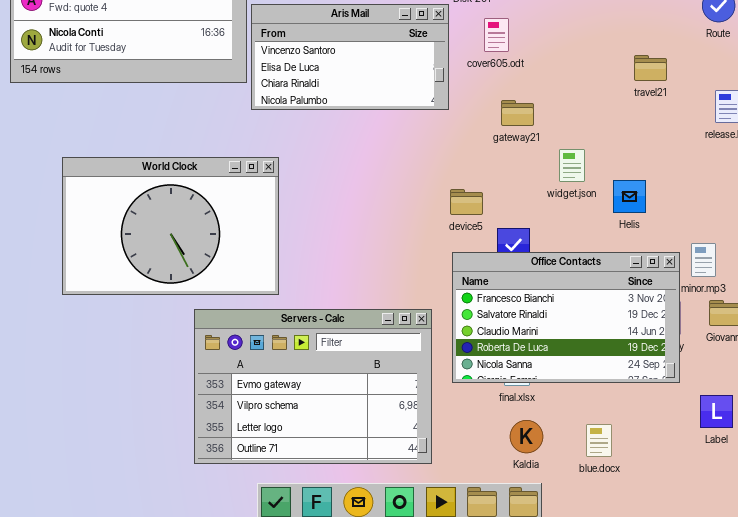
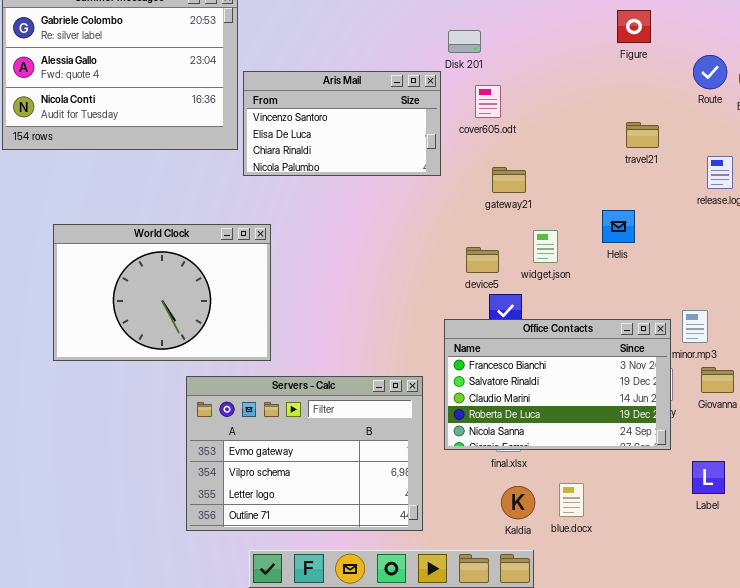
widget.json: [559,149,585,182] -> [533,230,558,263], moved
Helis: [613,180,646,213] -> [602,210,635,243], moved
device5: [450,189,483,215] -> [466,247,499,273], moved
blue.docx: [586,424,612,457] -> [559,483,584,517], moved

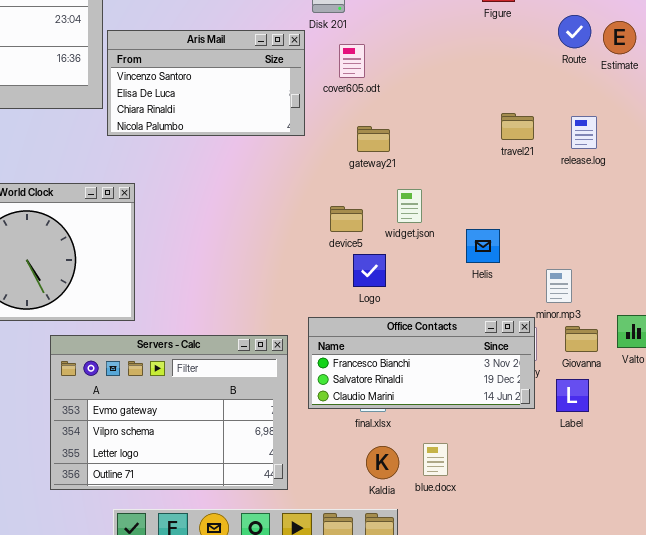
travel21: [626,122,659,148] -> [501,113,534,140], moved
Helis: [602,210,635,243] -> [466,229,500,263], moved
Office Contacts: [444,319,671,450] -> [308,317,535,409], resized
Label: [692,461,725,494] -> [556,379,589,412], moved

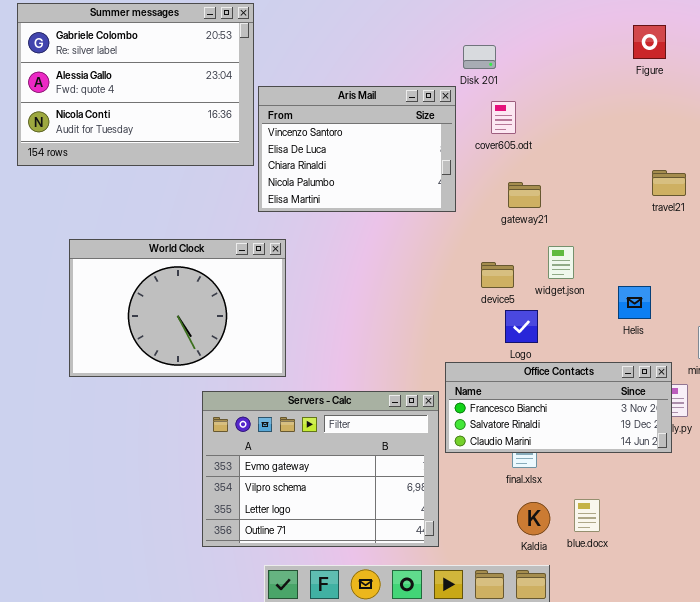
Aris Mail: [107,30,305,136] -> [258,86,456,212], resized
Office Contacts: [308,317,535,409] -> [445,362,672,453], moved

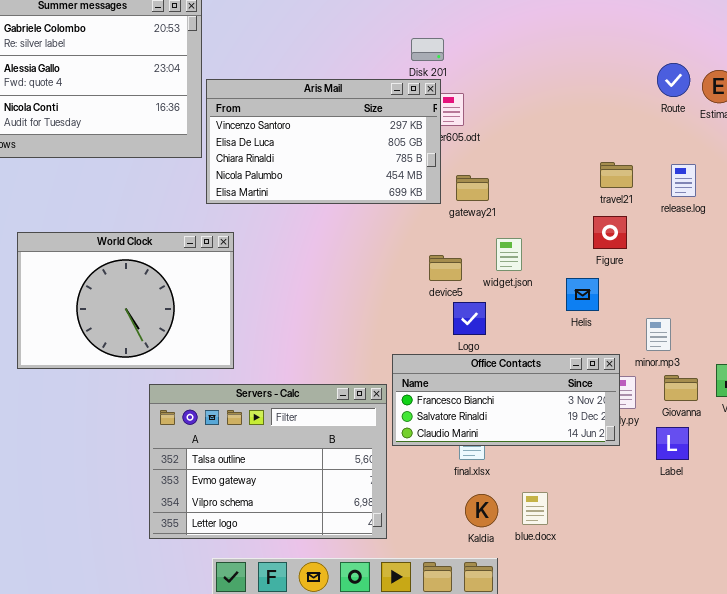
Figure: [633,25,666,59] -> [593,216,627,249], moved
Aris Mail: [258,86,456,212] -> [206,79,441,204], resized
Servers - Calc: [202,391,439,547] -> [149,384,387,539], scrolled up 1 row

